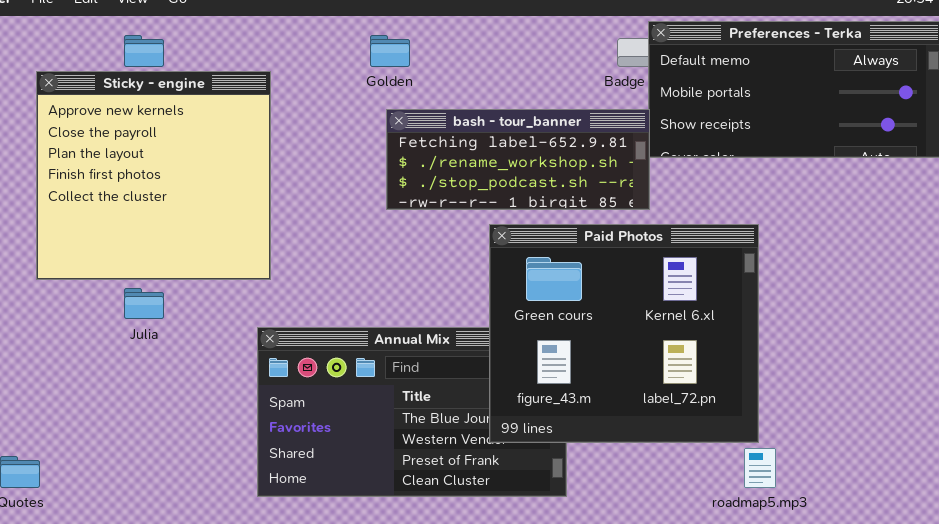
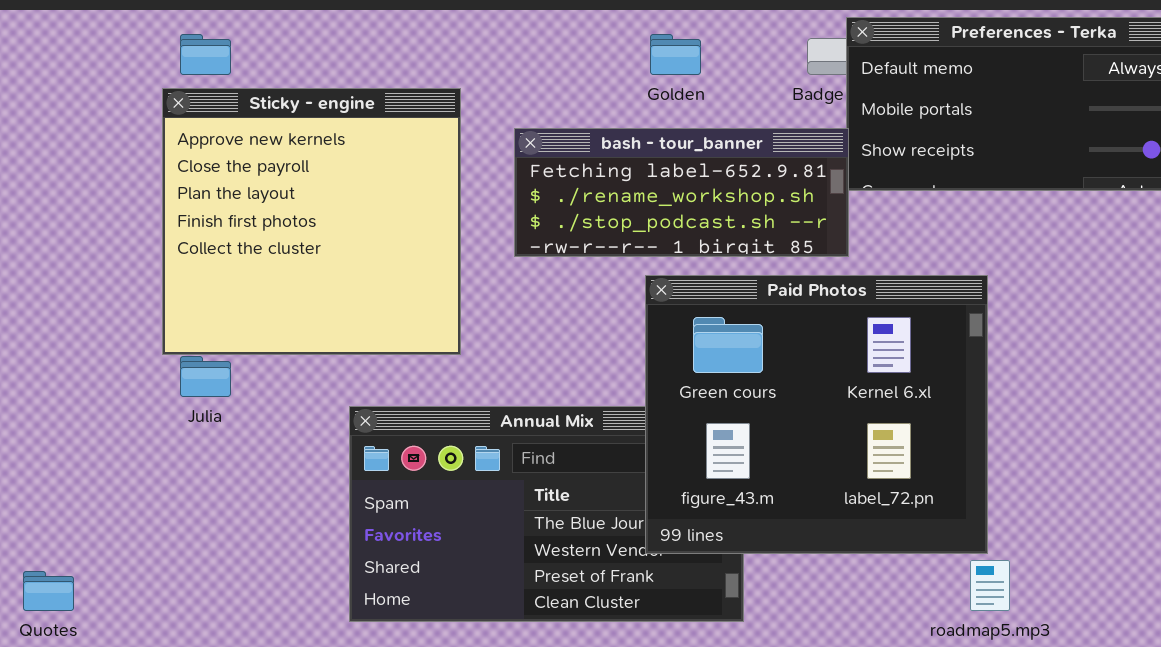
Golden: [370,35,410,67] -> [650,34,701,75], moved
Sticky - engine: [36,71,271,280] -> [162,88,461,355], moved

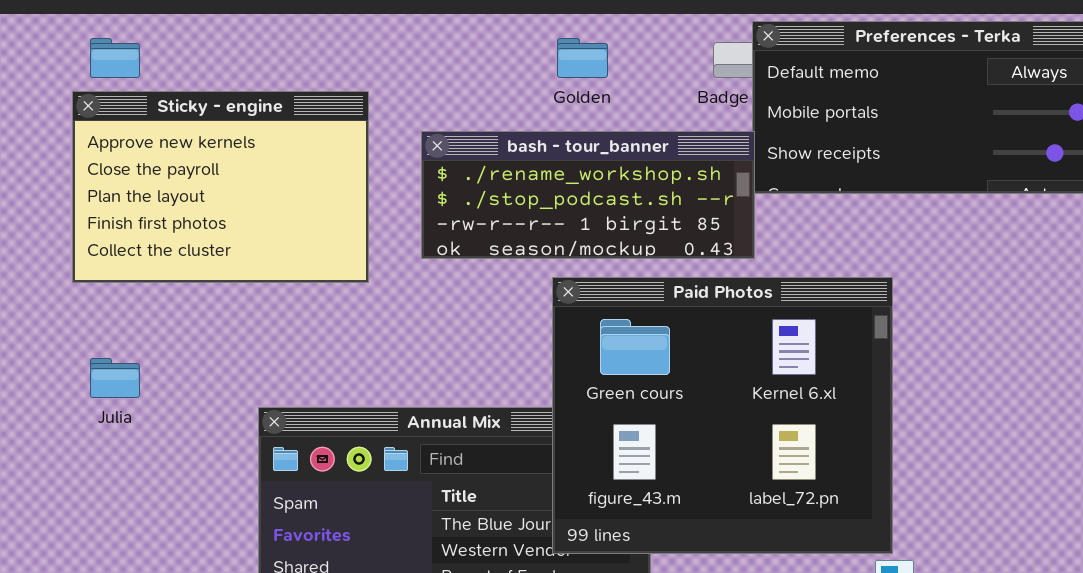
Sticky - engine: [162,88,461,355] -> [72,91,369,283], resized
bash - tour_banner: [514,128,849,257] -> [421,131,755,259], scrolled down 1 row

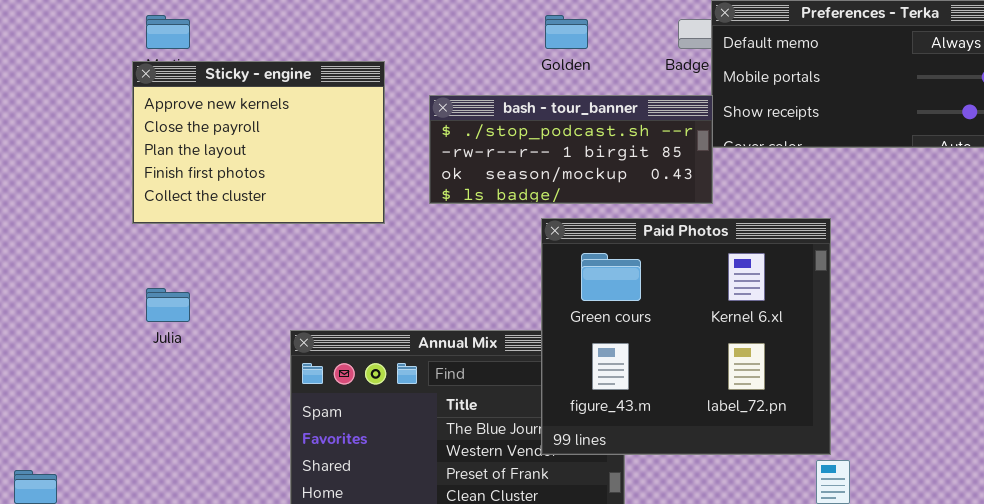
bash - tour_banner: [421,131,755,259] -> [429,95,713,204], scrolled down 1 row

